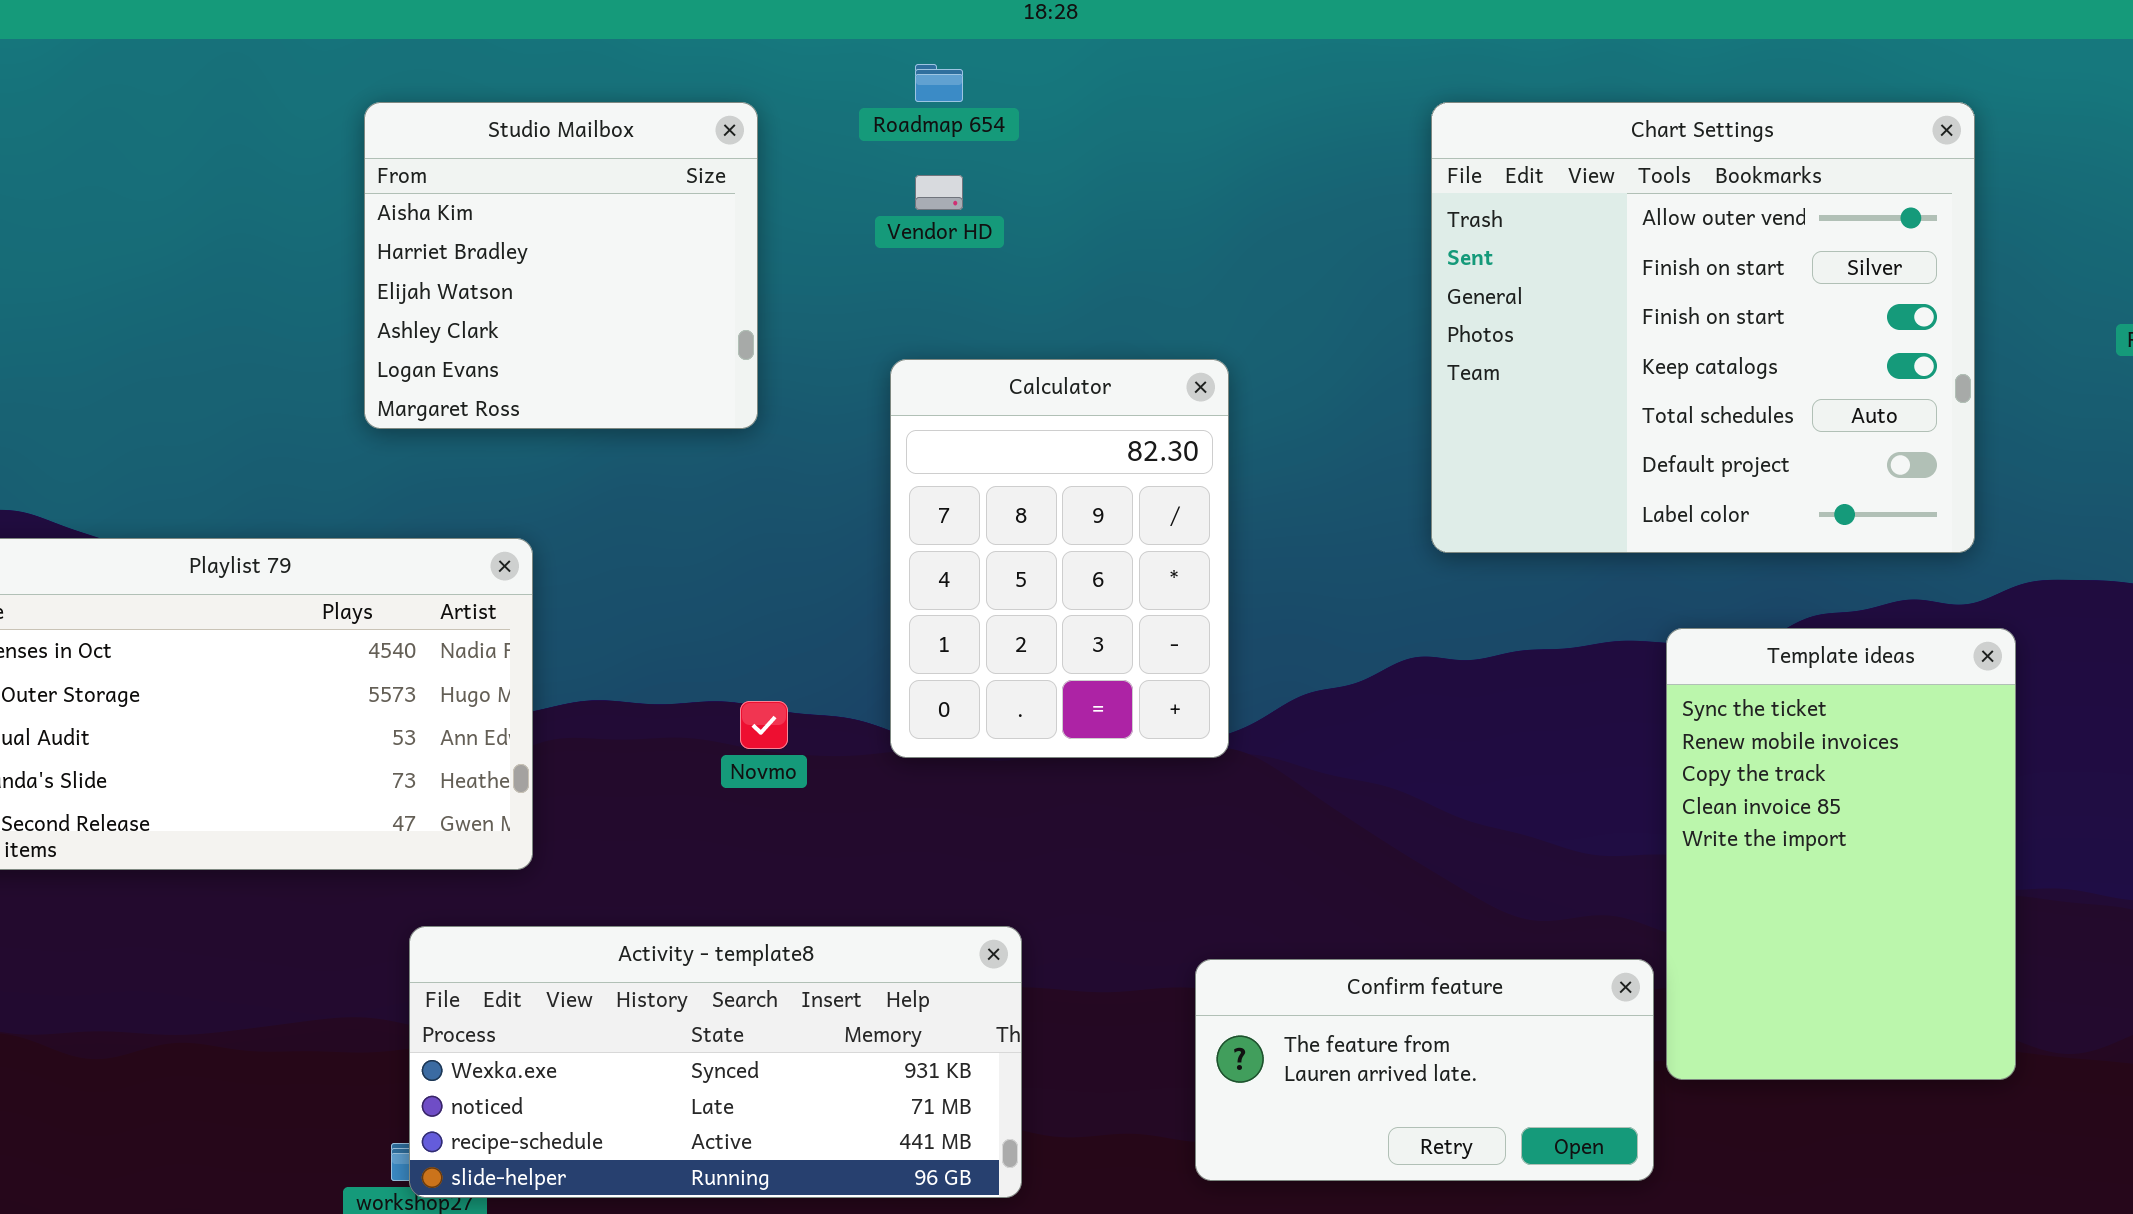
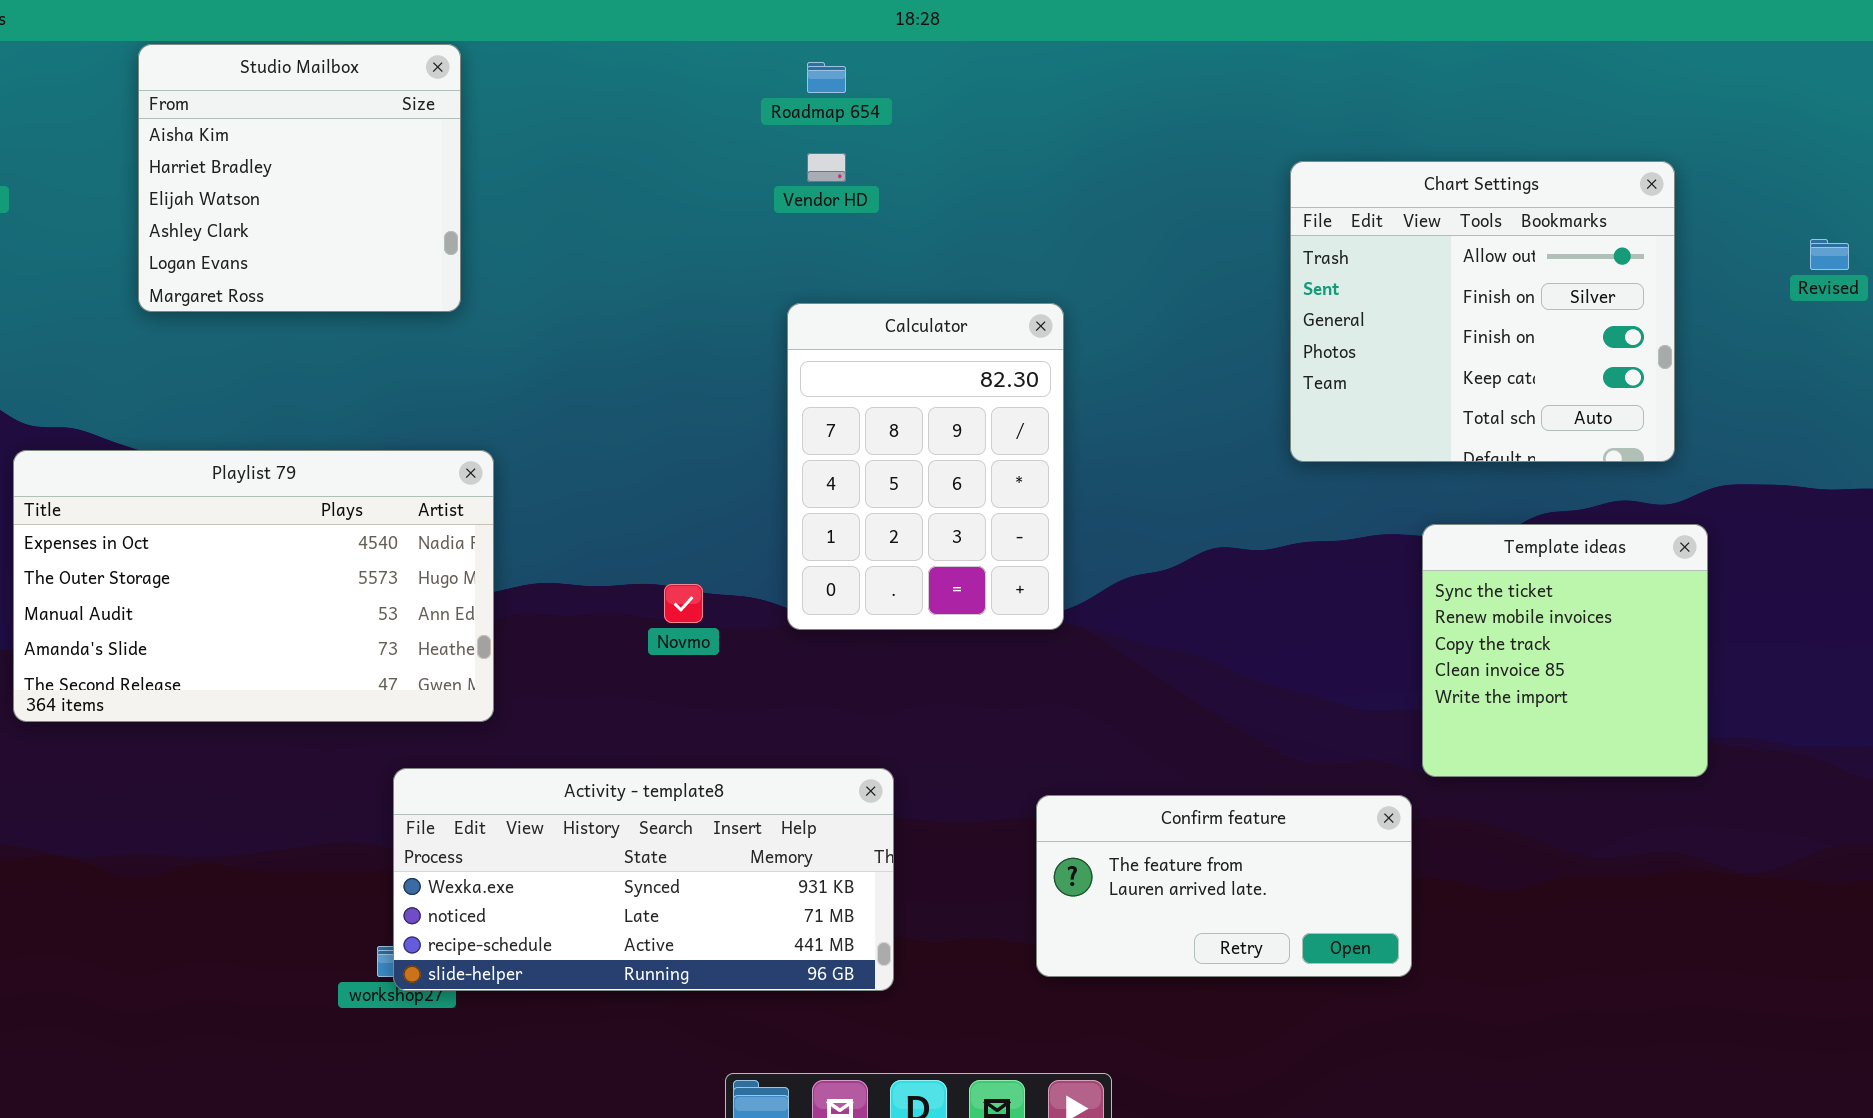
Studio Mailbox: [364,102,758,429] -> [138,44,461,312], moved
Chart Settings: [1431,102,1975,553] -> [1290,161,1675,462], resized
Template ideas: [1666,628,2016,1080] -> [1422,524,1708,777], resized

